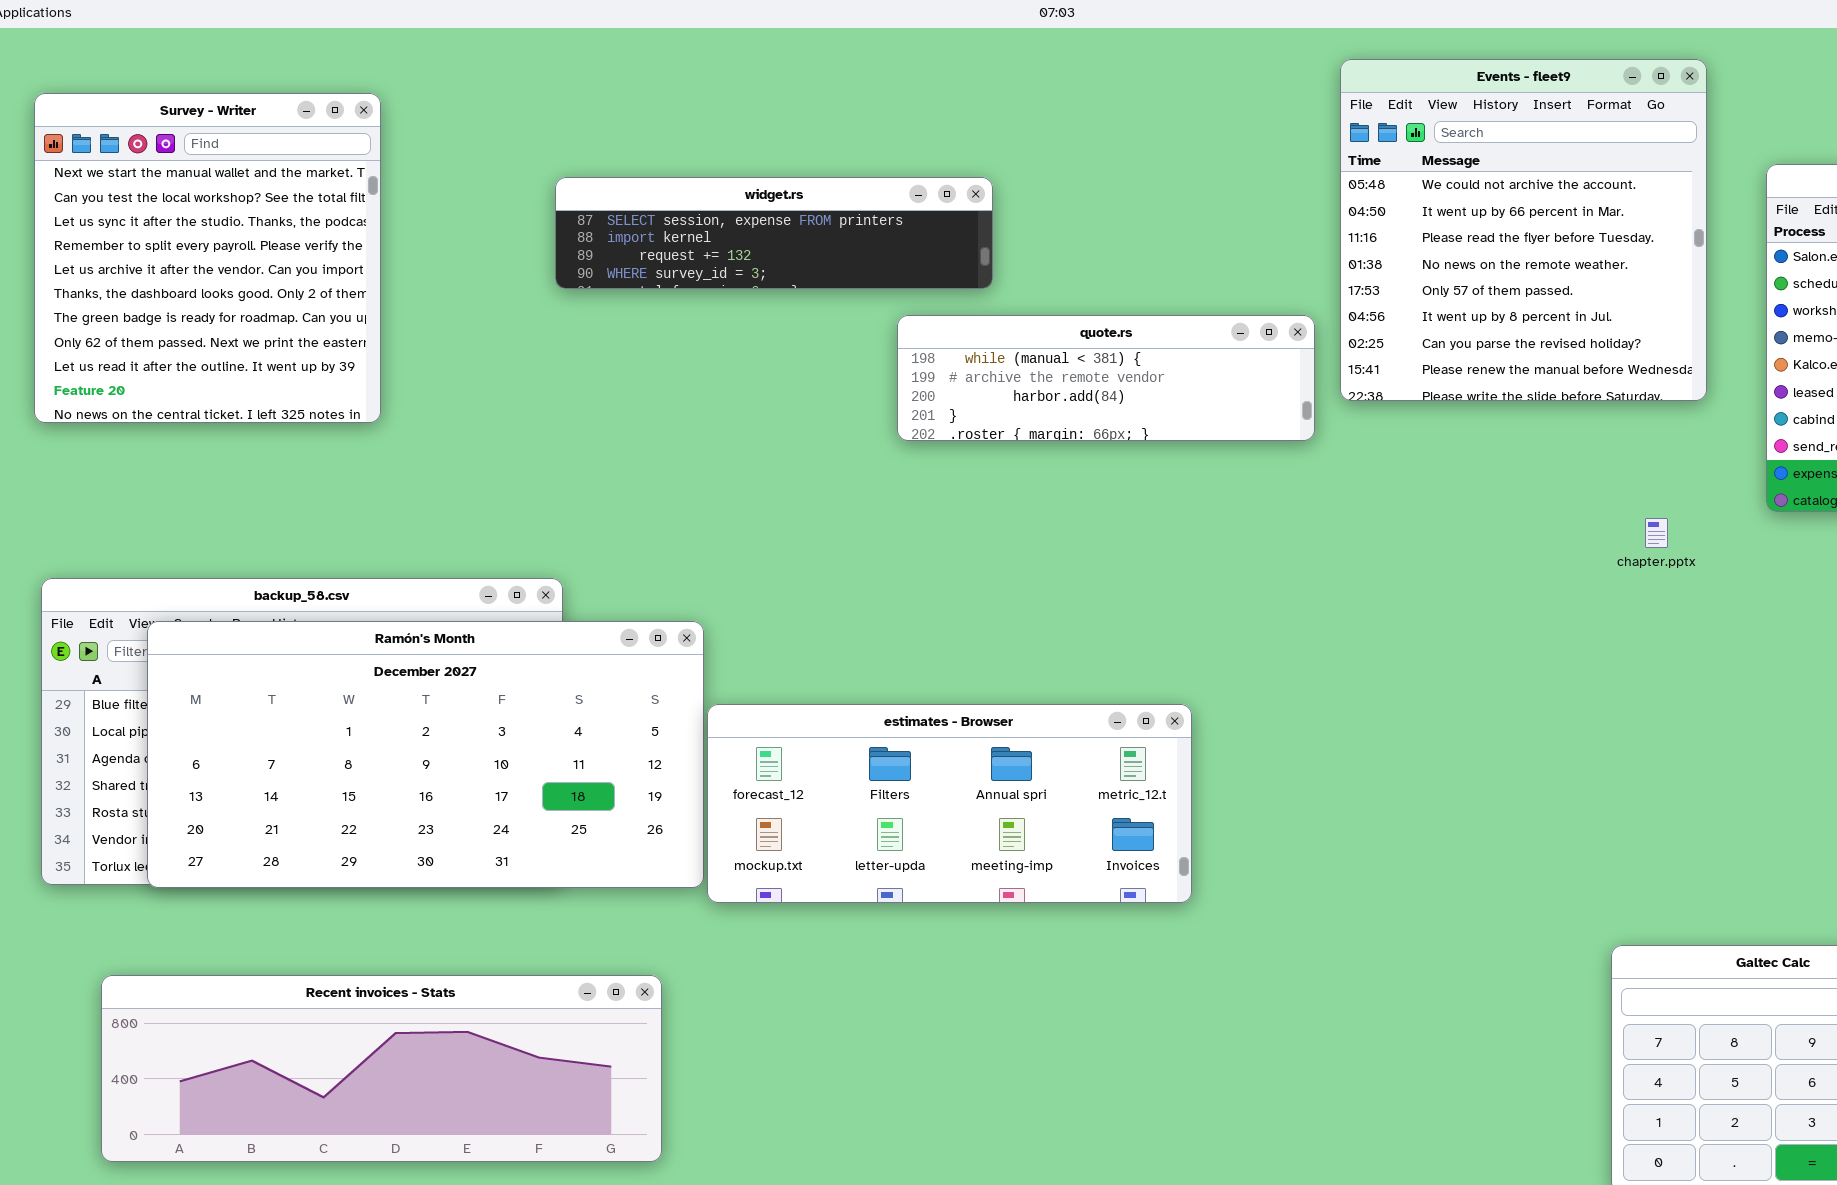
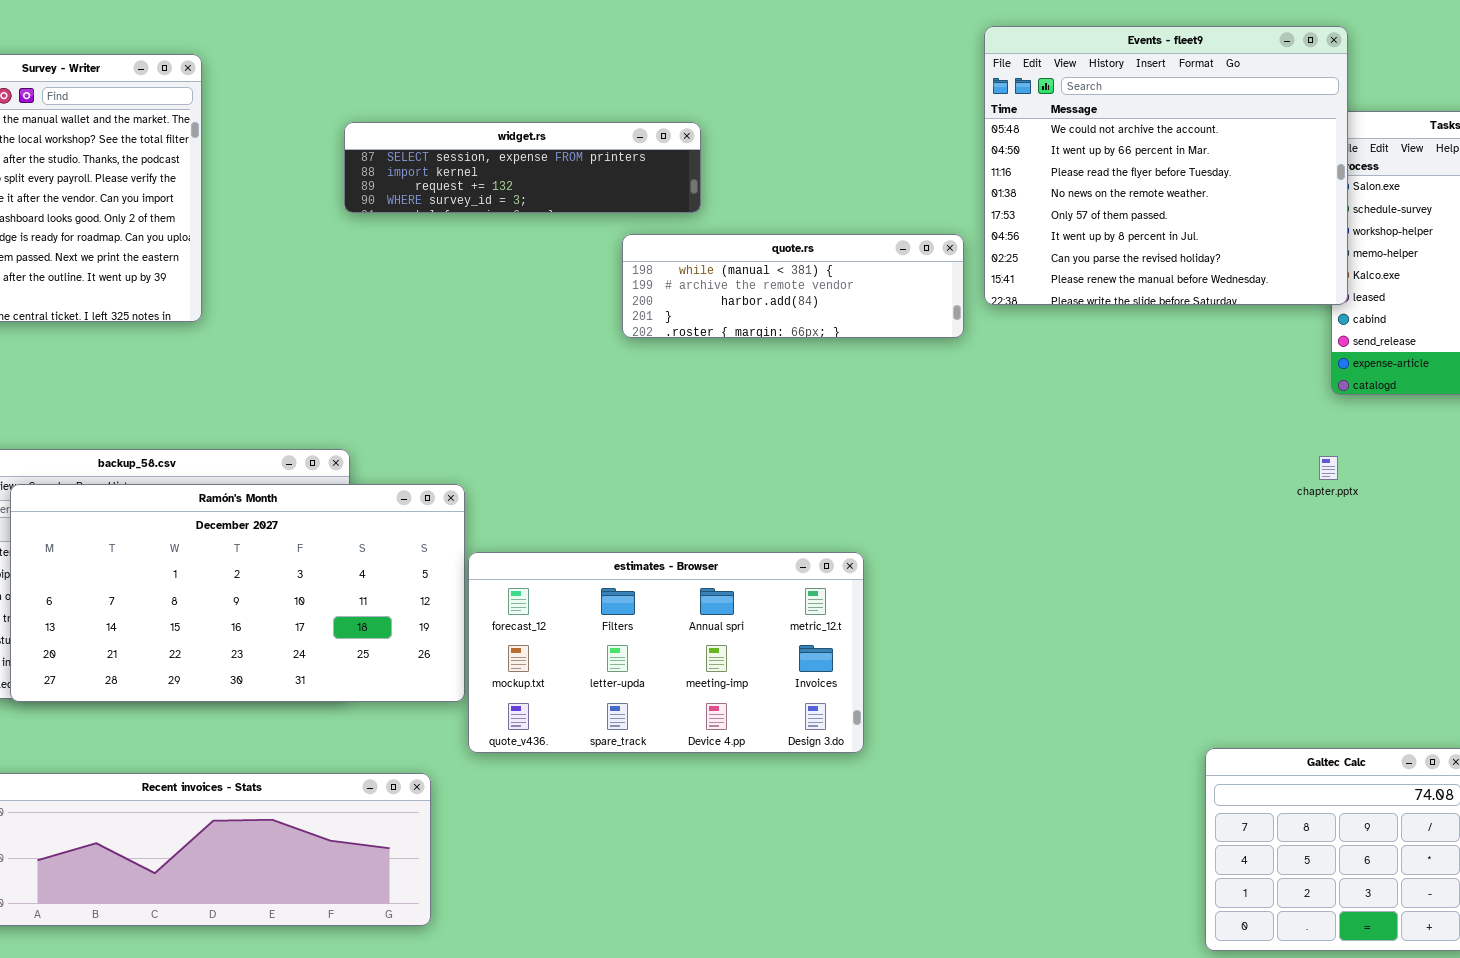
Events - fleet9: [1340,59,1707,401] -> [984,26,1348,305], resized
chapter.pptx: [1645,518,1668,548] -> [1319,456,1338,480], moved
estimates - Browser: [707,704,1192,903] -> [468,552,864,753], resized

